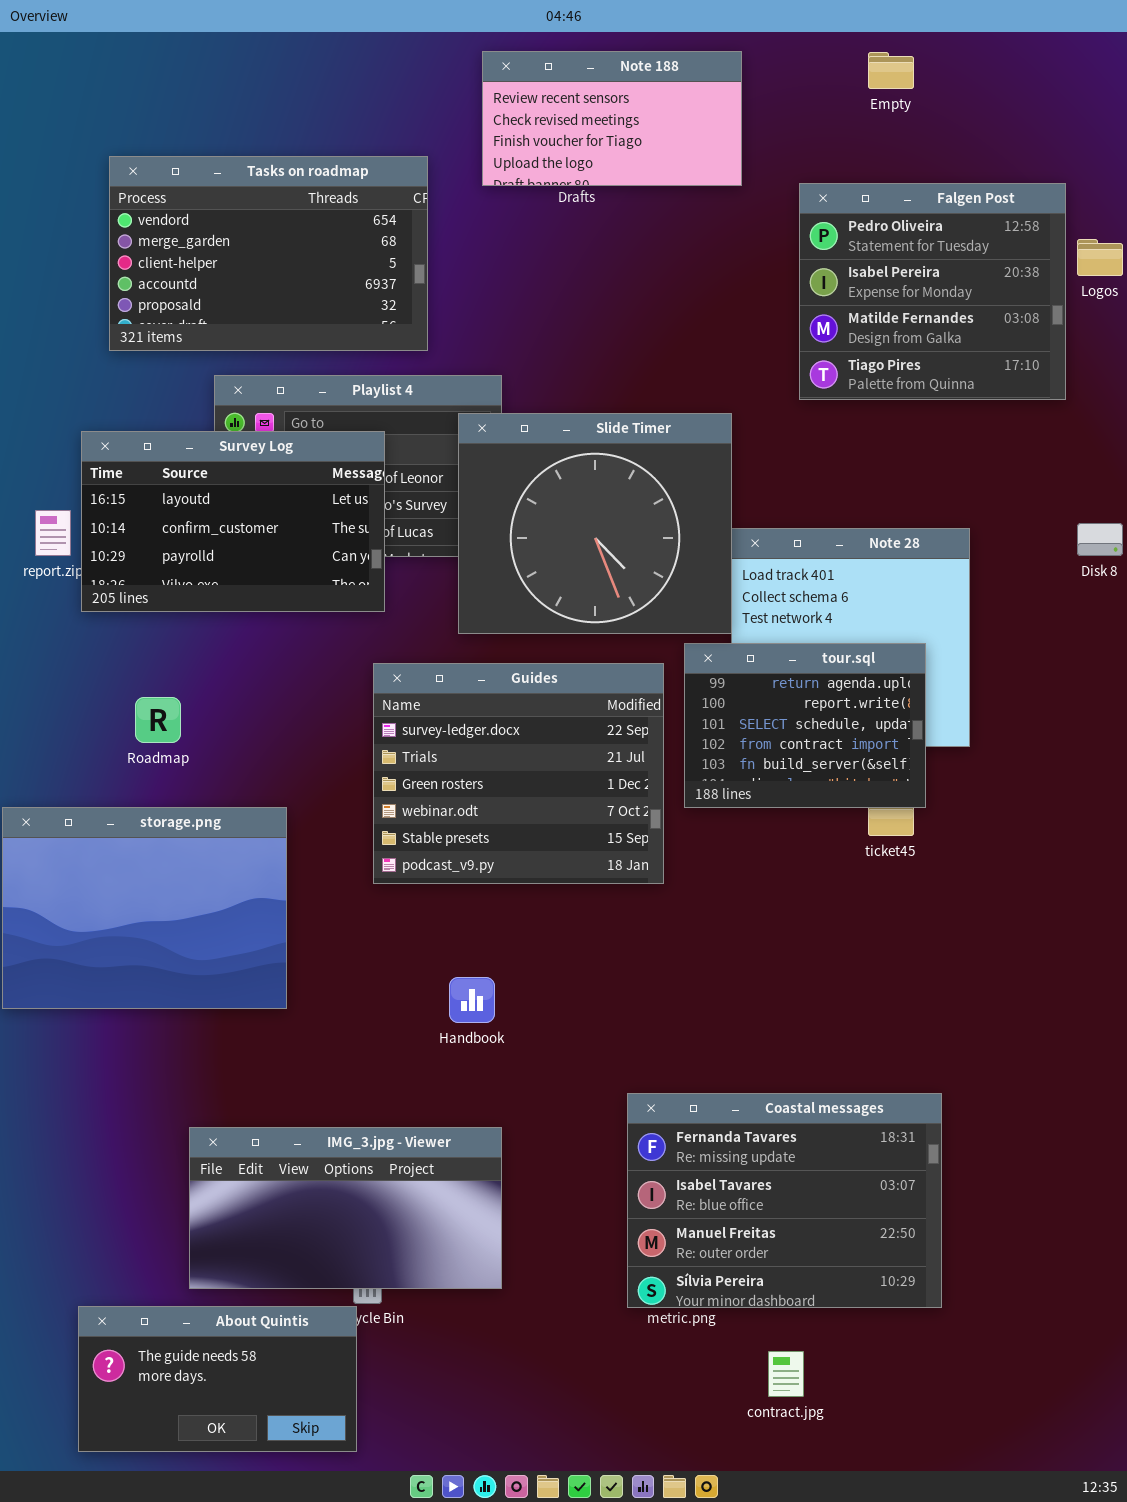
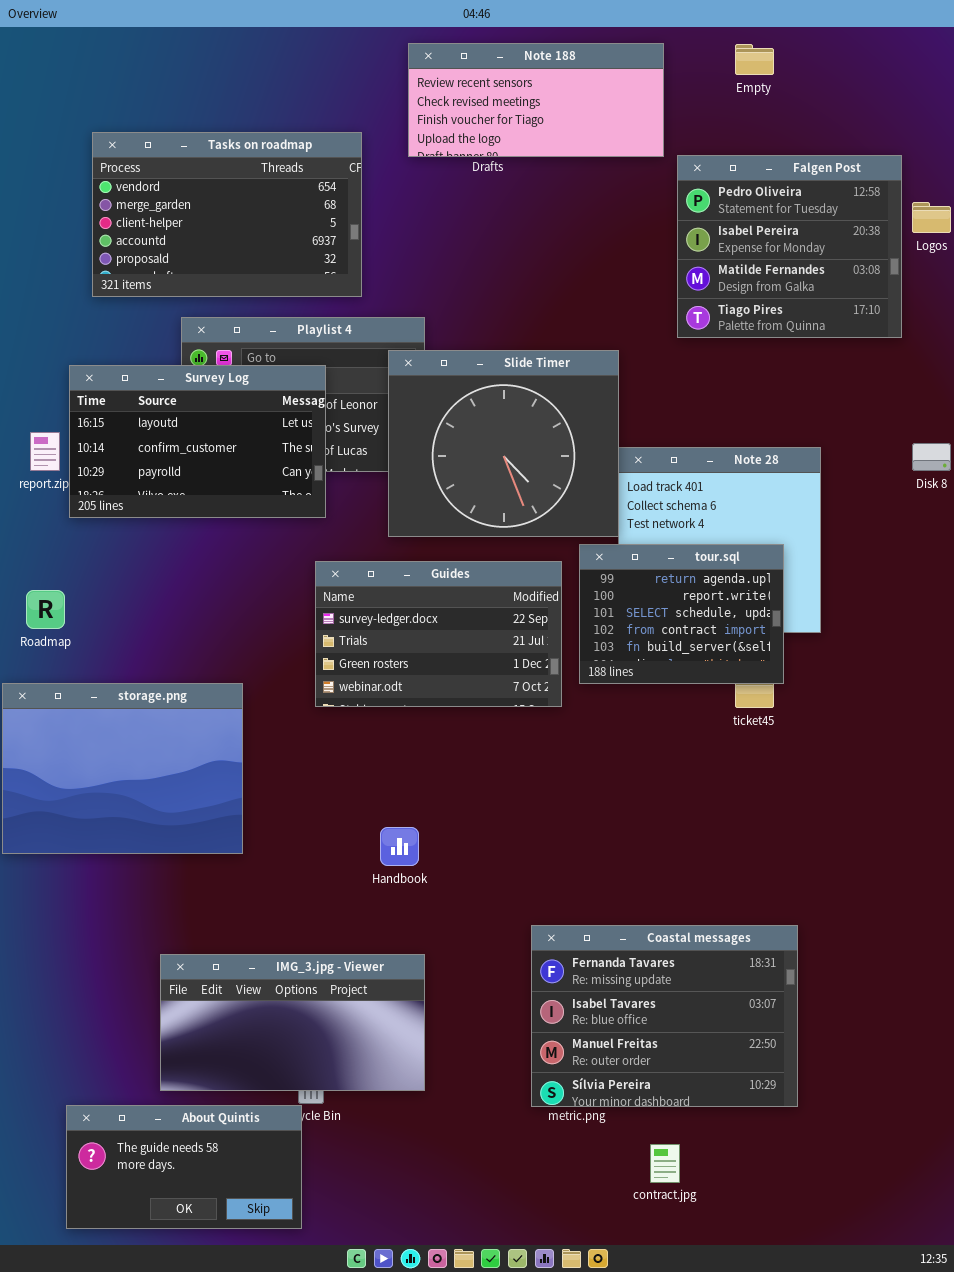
Note 188: [482,51,742,186] -> [408,43,664,157], resized
Guides: [373,663,664,884] -> [315,561,562,707], resized
Roadmap: [135,697,181,743] -> [26,590,65,629], moved

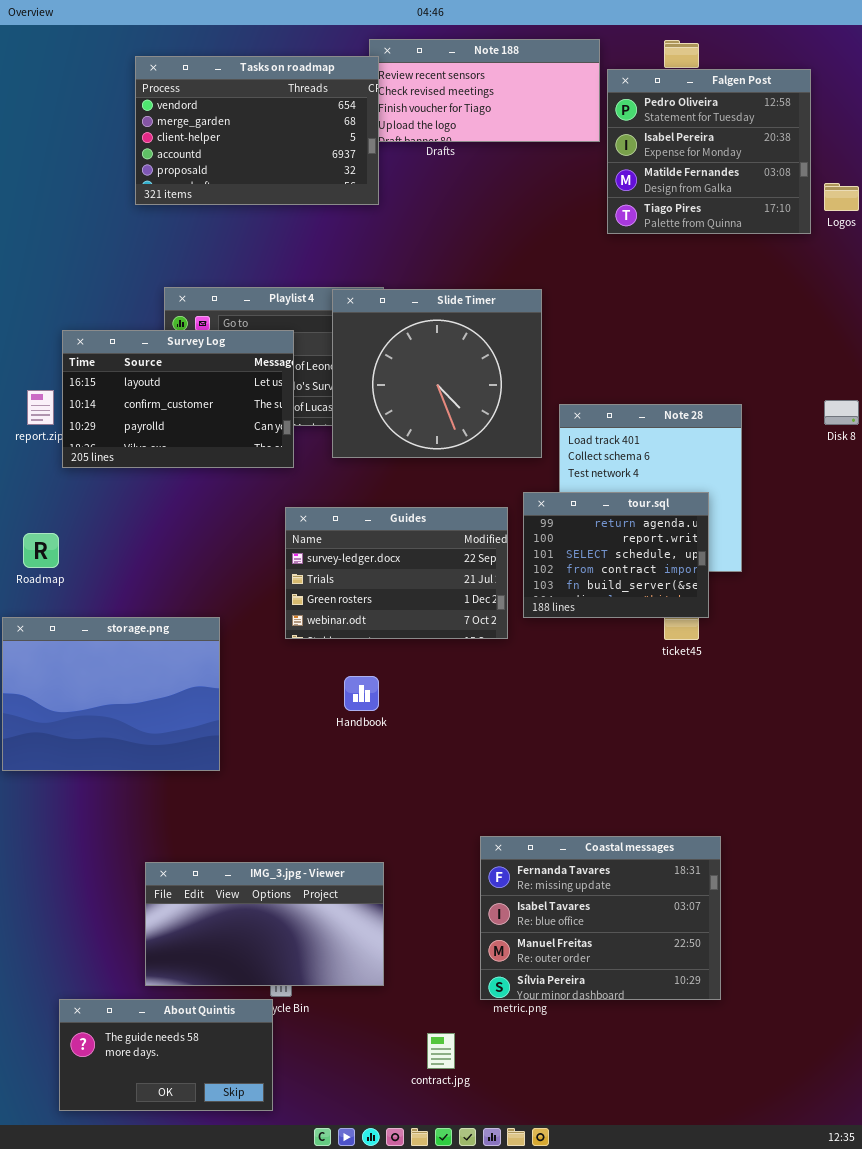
Tasks on roadmap: [92,132,362,297] -> [135,56,379,205], moved
Falgen Post: [677,155,902,338] -> [607,69,811,234], moved
Slide Timer: [388,350,619,537] -> [332,289,542,458], moved
Handbook: [380,827,419,866] -> [344,676,379,711], moved
contract.jpg: [650,1144,680,1183] -> [427,1033,455,1069], moved

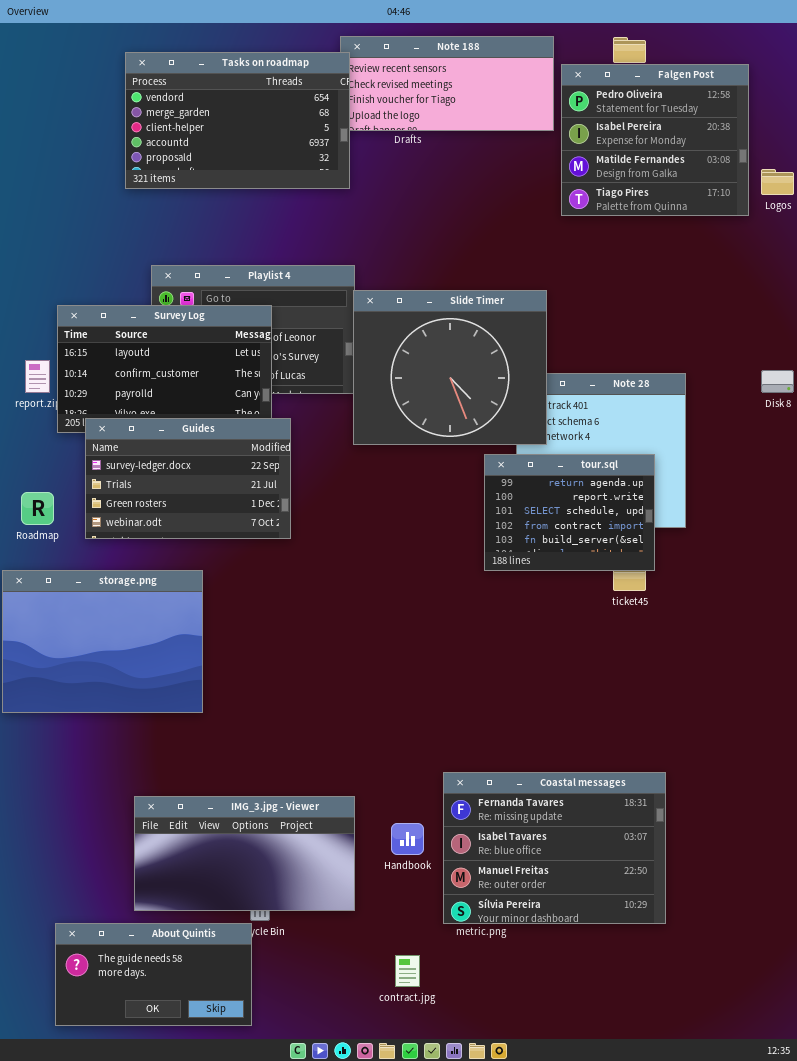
Slide Timer: [332,289,542,458] -> [353,290,547,445], moved
Guides: [285,507,508,639] -> [85,418,291,539], moved
Handbook: [344,676,379,711] -> [391,823,424,855], moved

